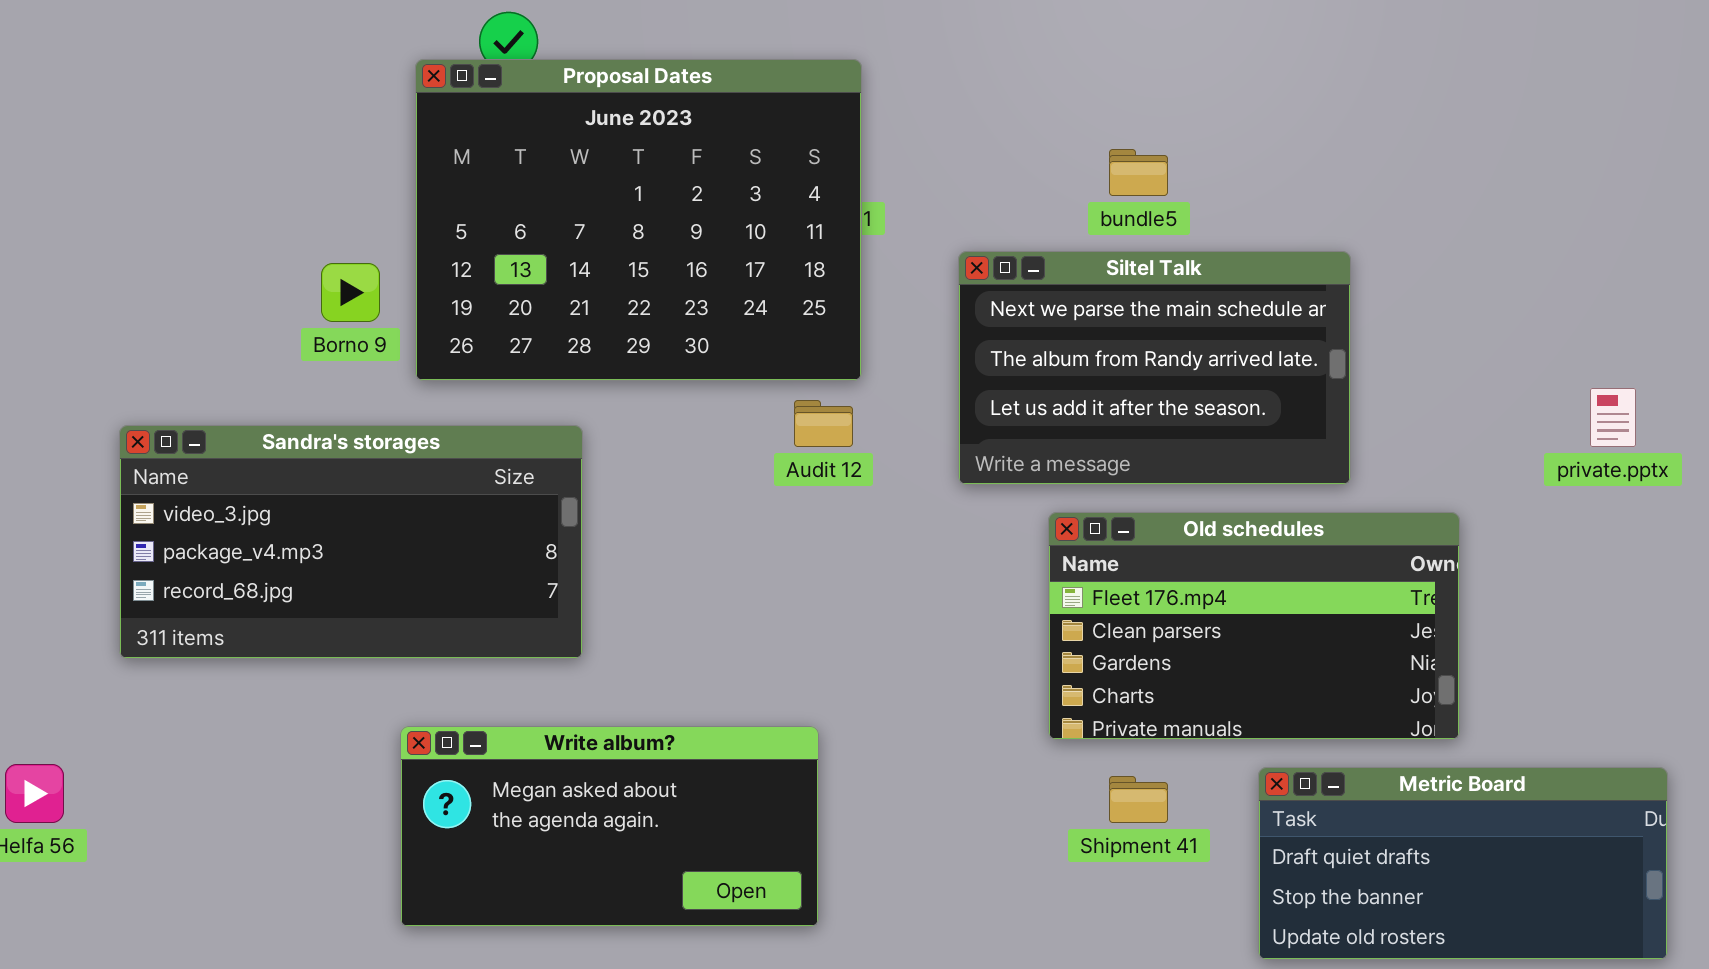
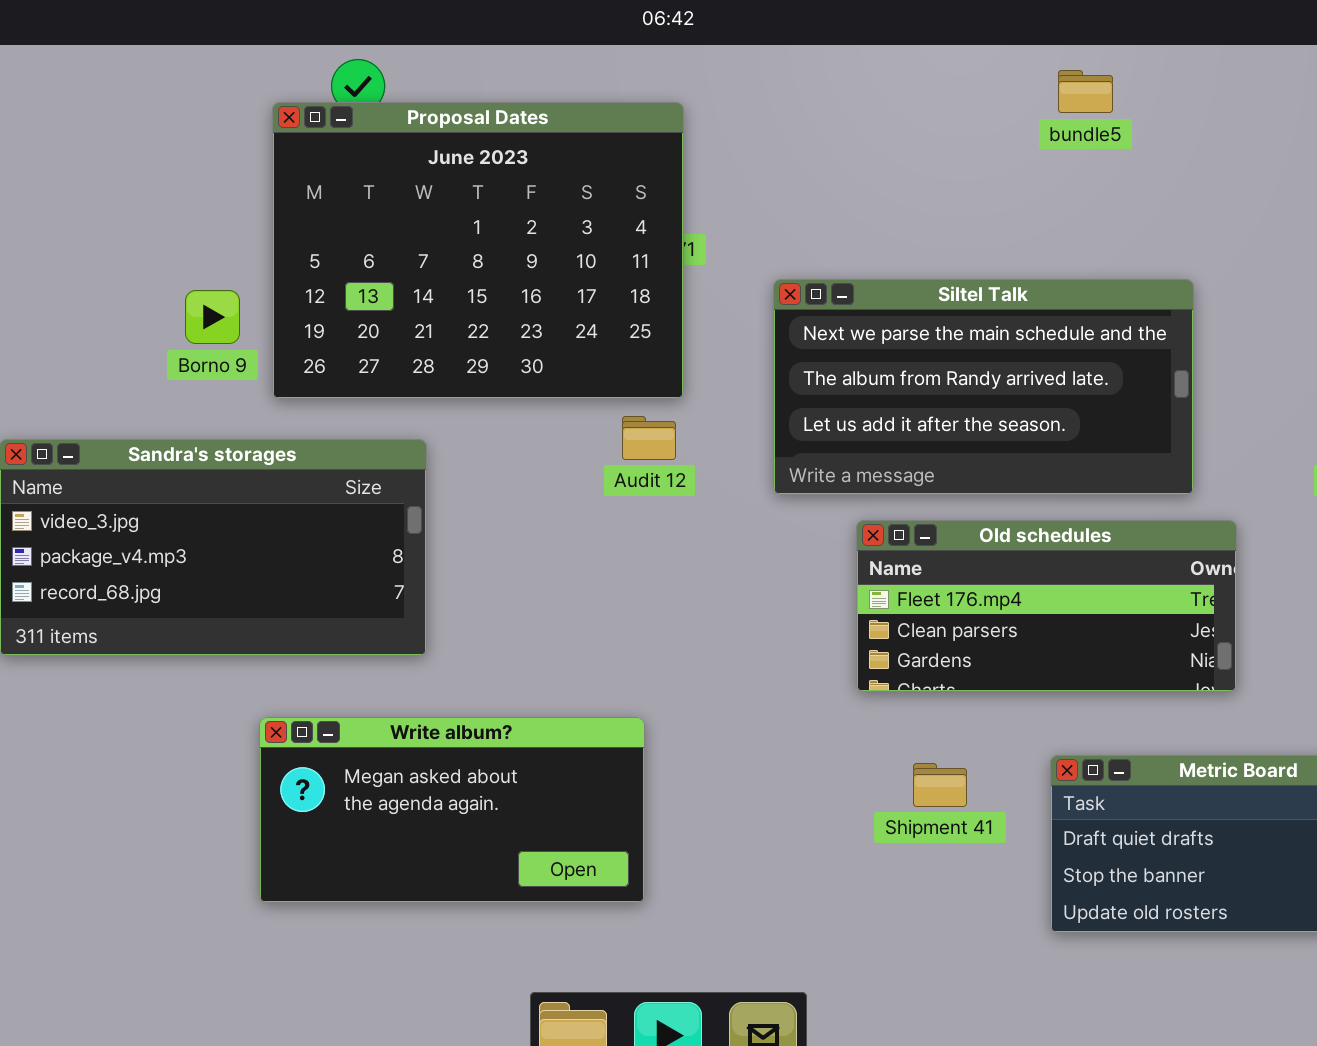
bundle5: [1109,149,1168,196] -> [1058,70,1113,113], moved
Siltel Talk: [958,251,1351,485] -> [773,279,1194,495], resized
Old schedules: [1048,512,1460,740] -> [856,520,1237,692], resized

